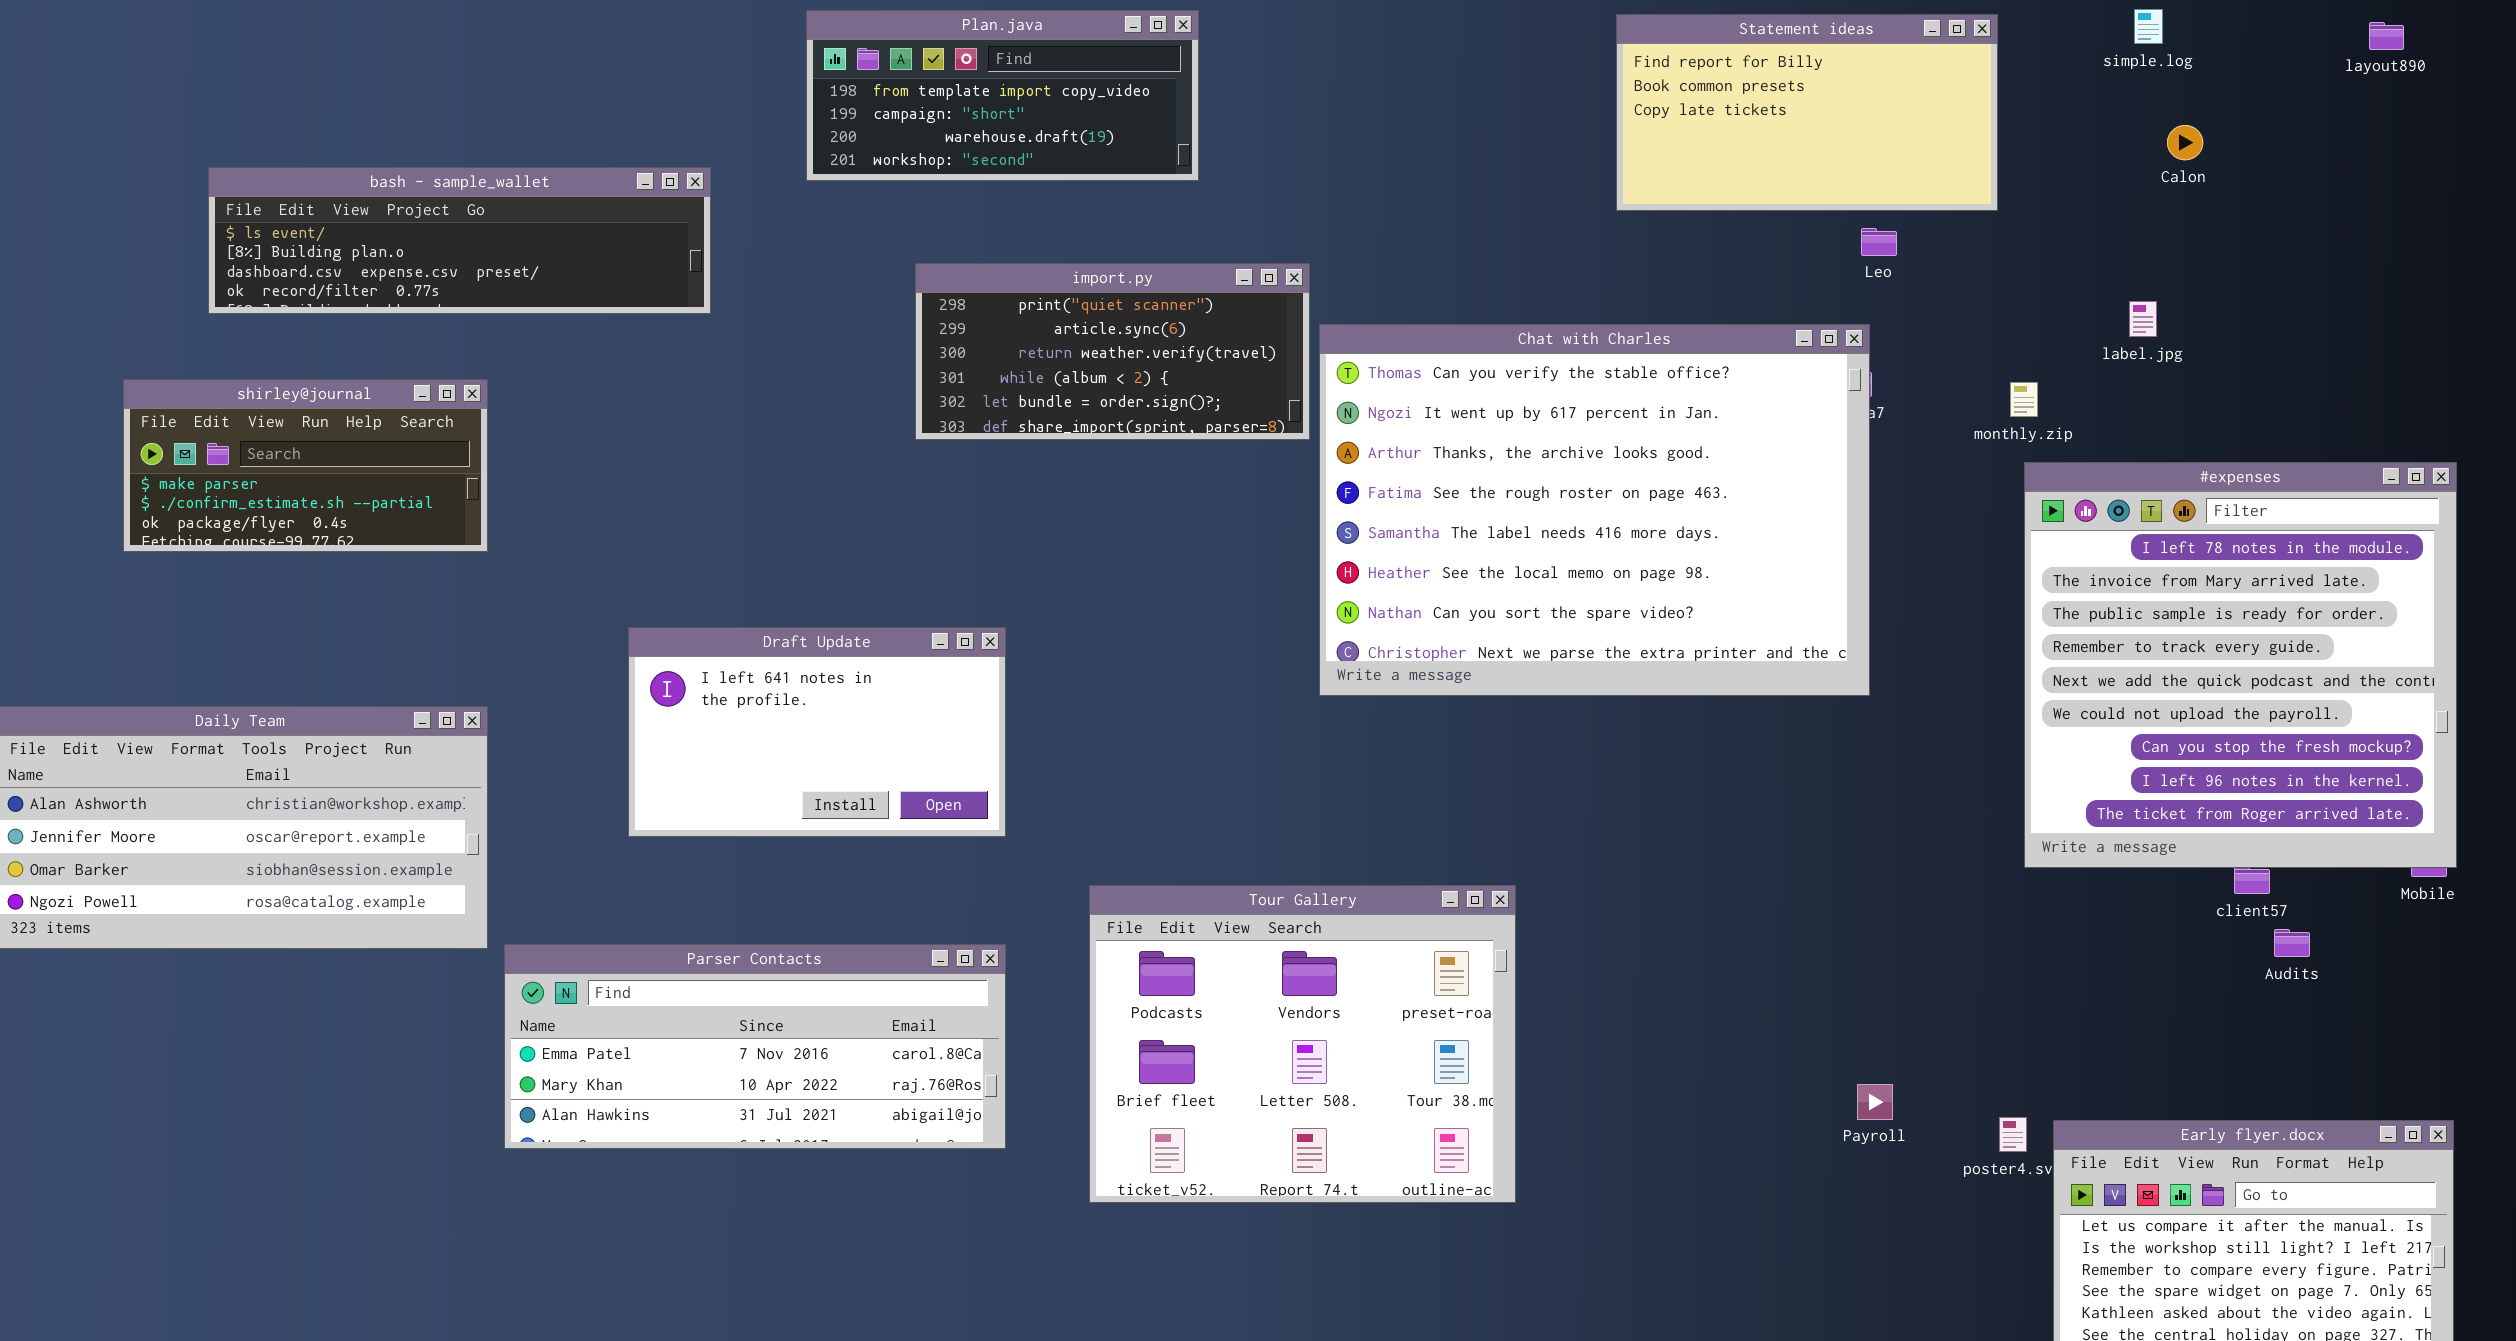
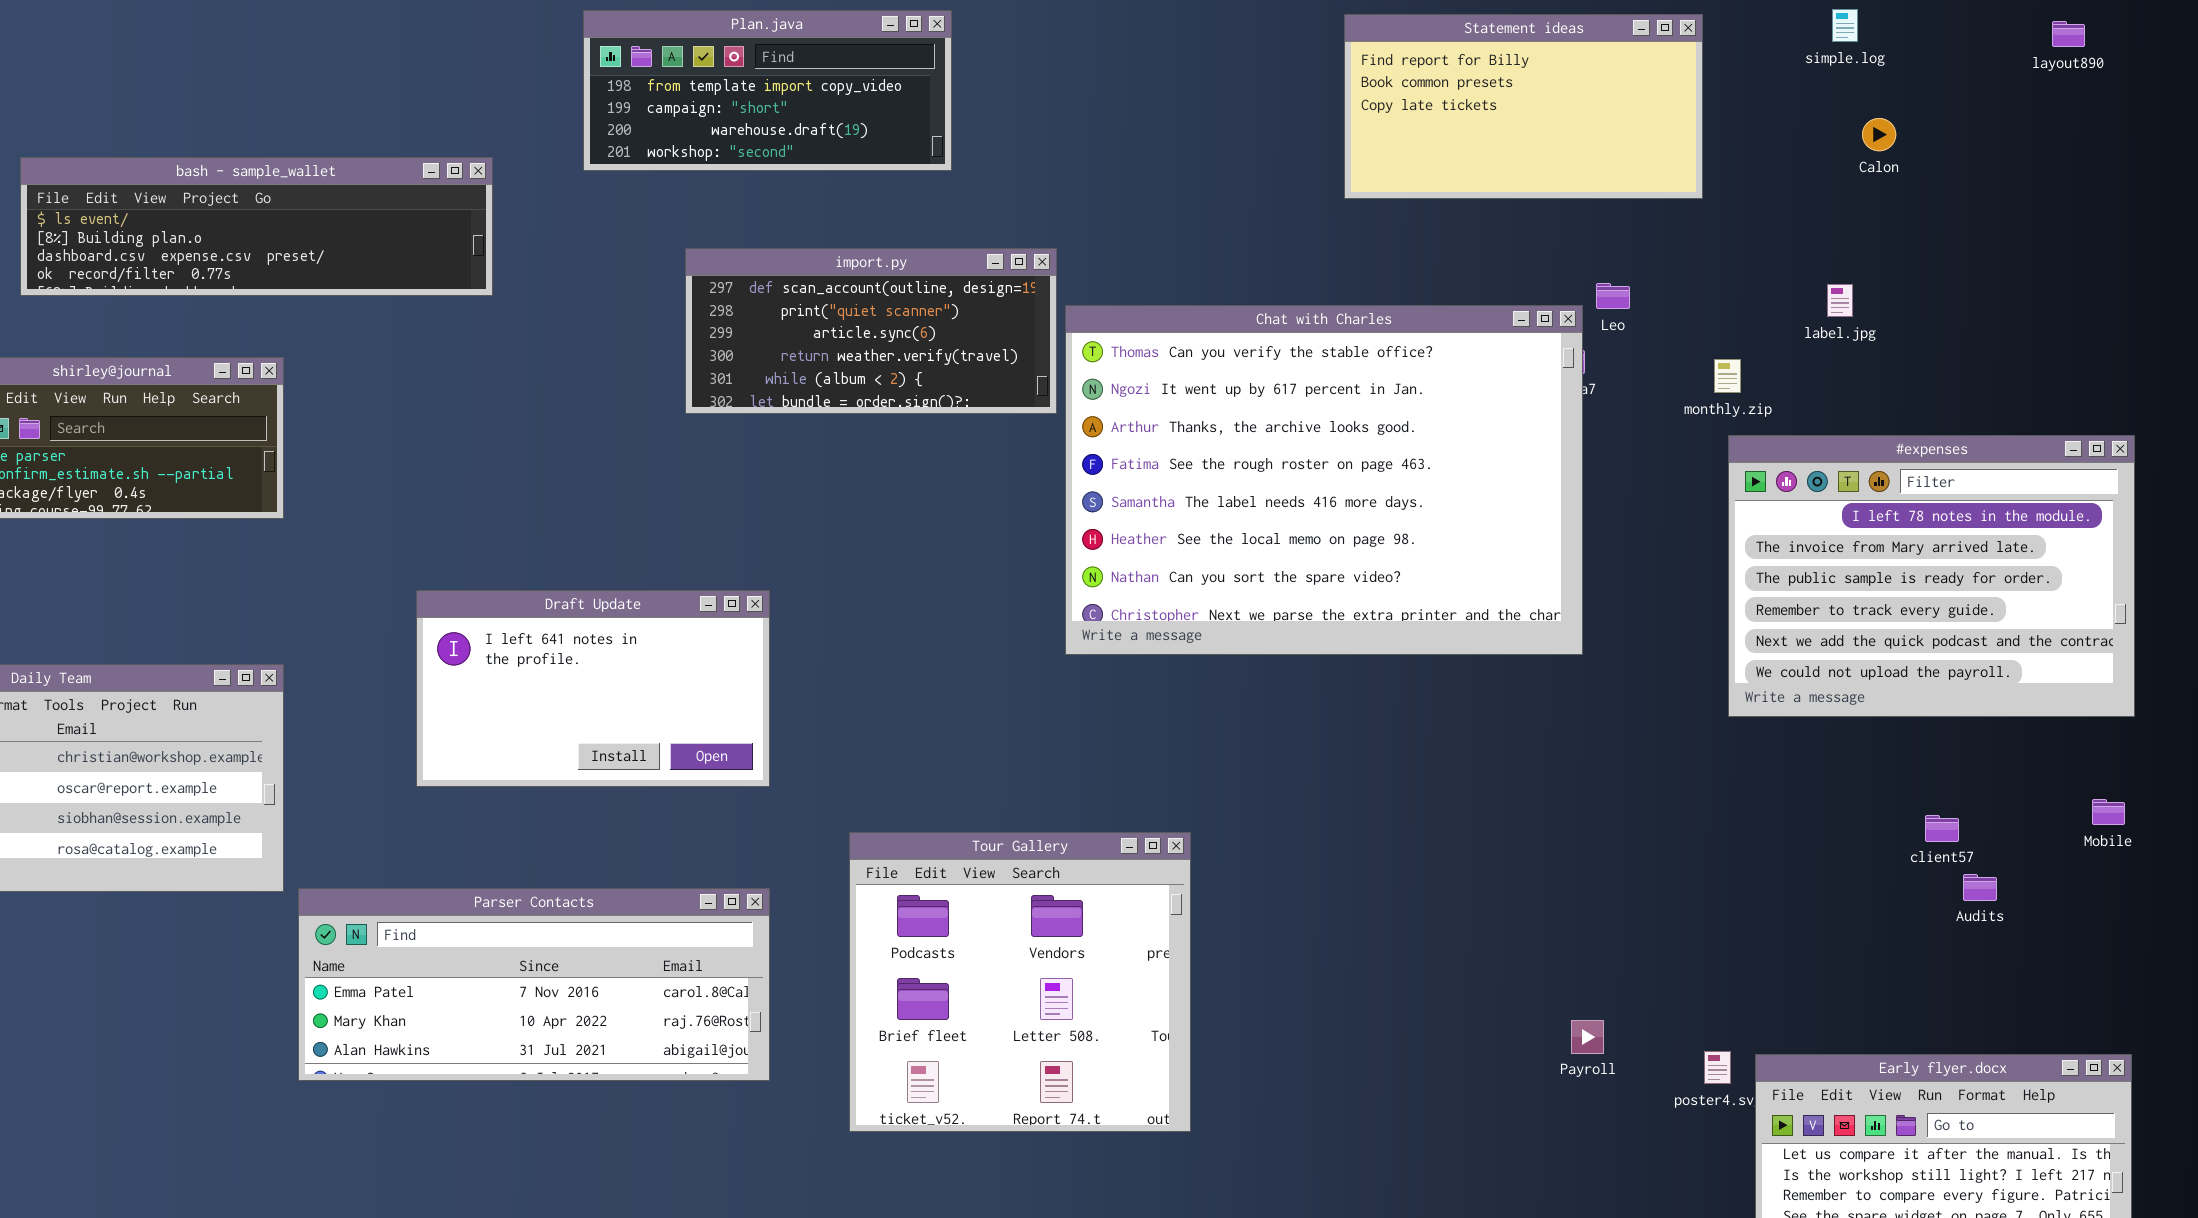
Leo: [1861,228,1897,256] -> [1596,283,1630,309], moved
import.py: [915,263,1310,440] -> [685,248,1057,414], scrolled up 1 row
#expenses: [2024,462,2457,868] -> [1728,435,2135,717], resized
Tour Gallery: [1089,885,1516,1203] -> [849,832,1191,1132], resized

